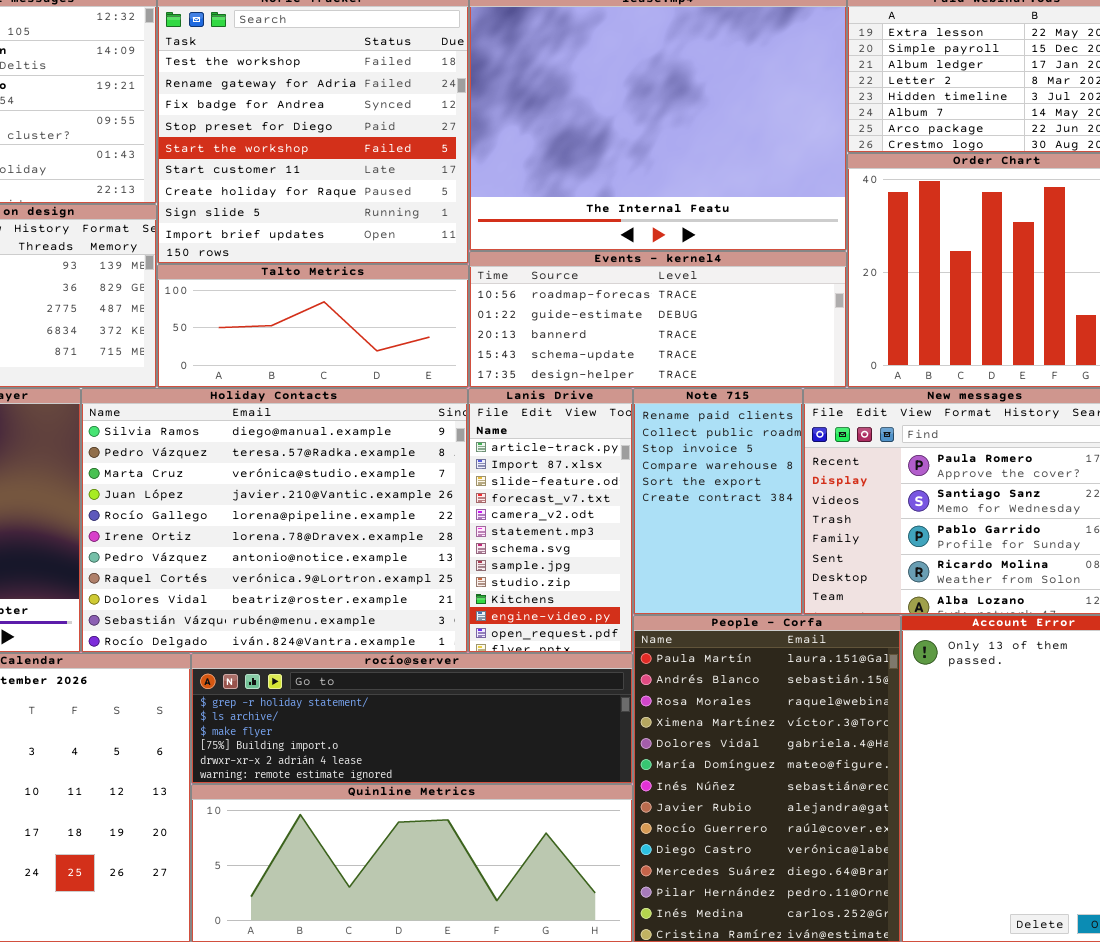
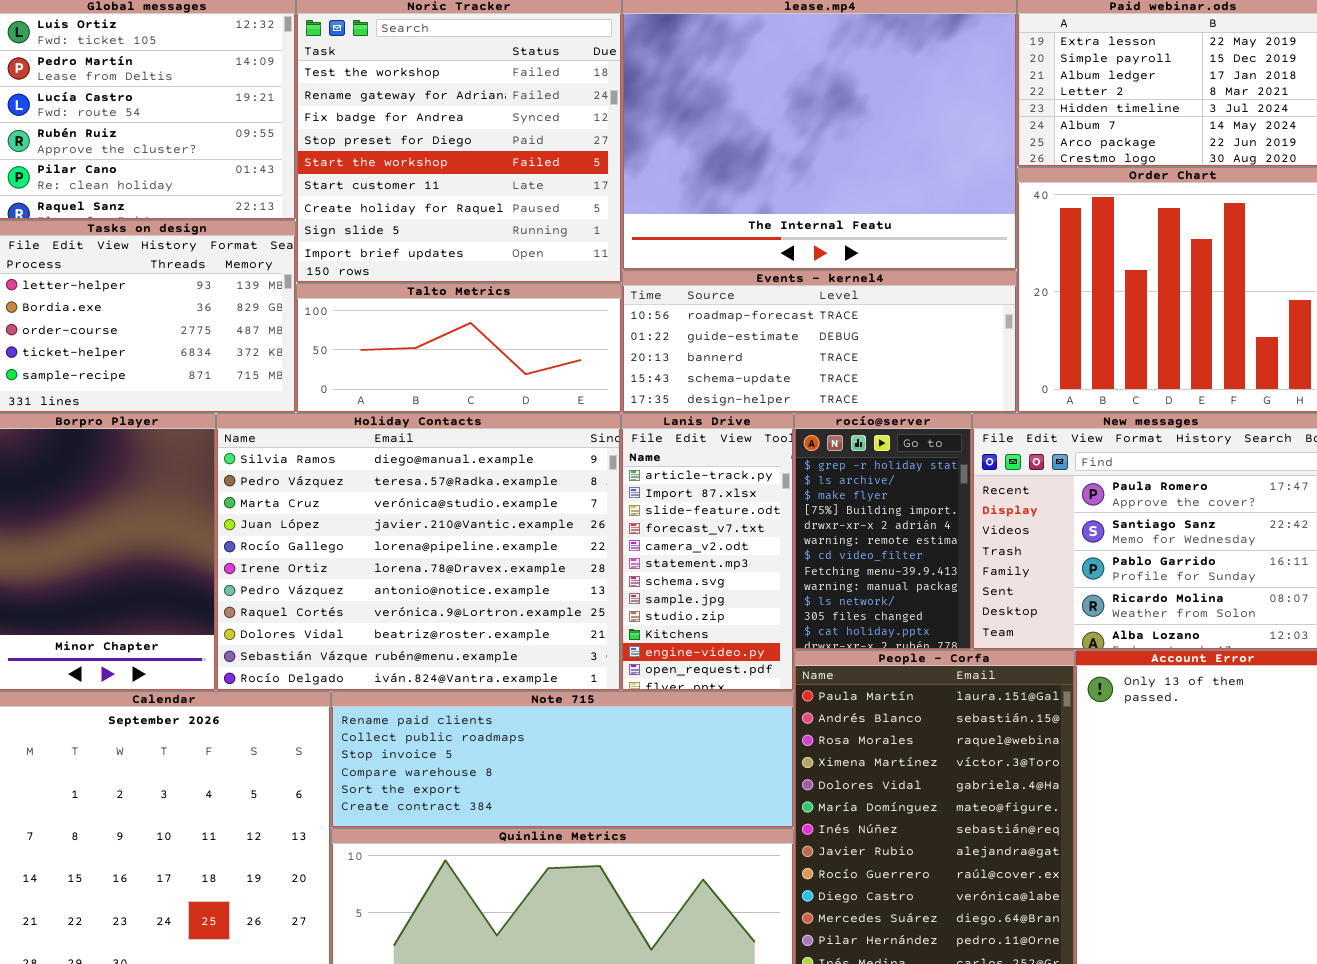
Note 715: [633,388,803,615] -> [331,691,794,828], moved, resized
rocío@server: [191,653,633,784] -> [794,413,972,650], moved, resized

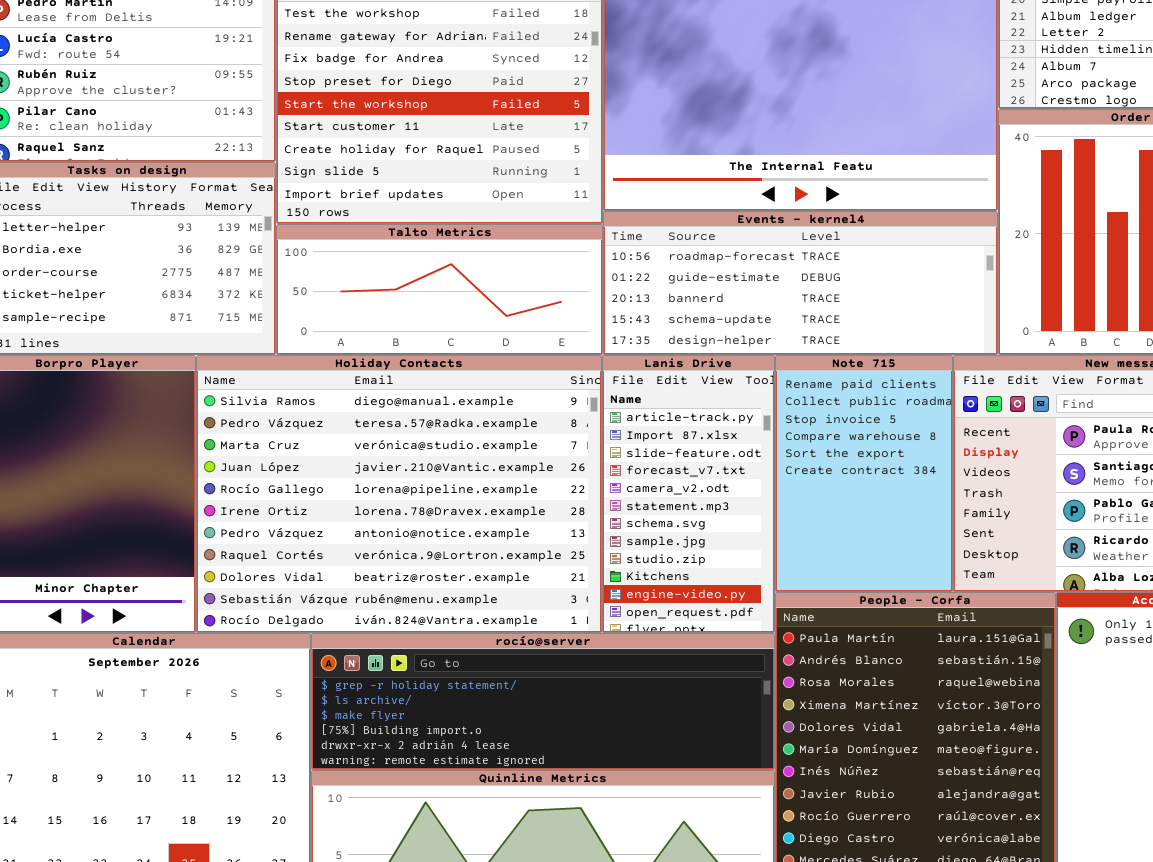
rocío@server: [794,413,972,650] -> [311,633,775,770], moved, resized
Note 715: [331,691,794,828] -> [775,355,953,592], moved, resized

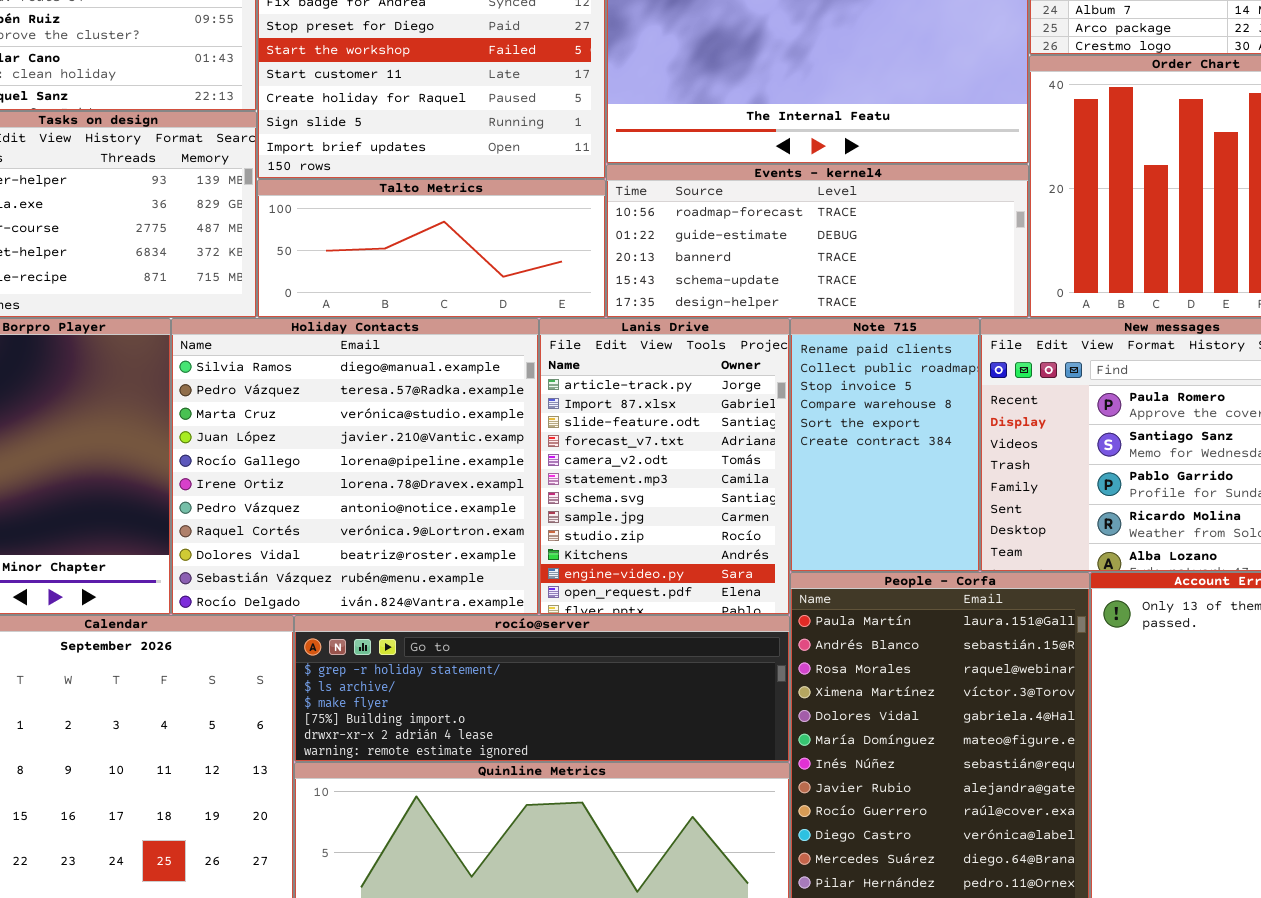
Holiday Contacts: [196,355,602,633] -> [171,318,539,615], resized
Lanis Drive: [602,355,775,633] -> [539,318,790,615], resized

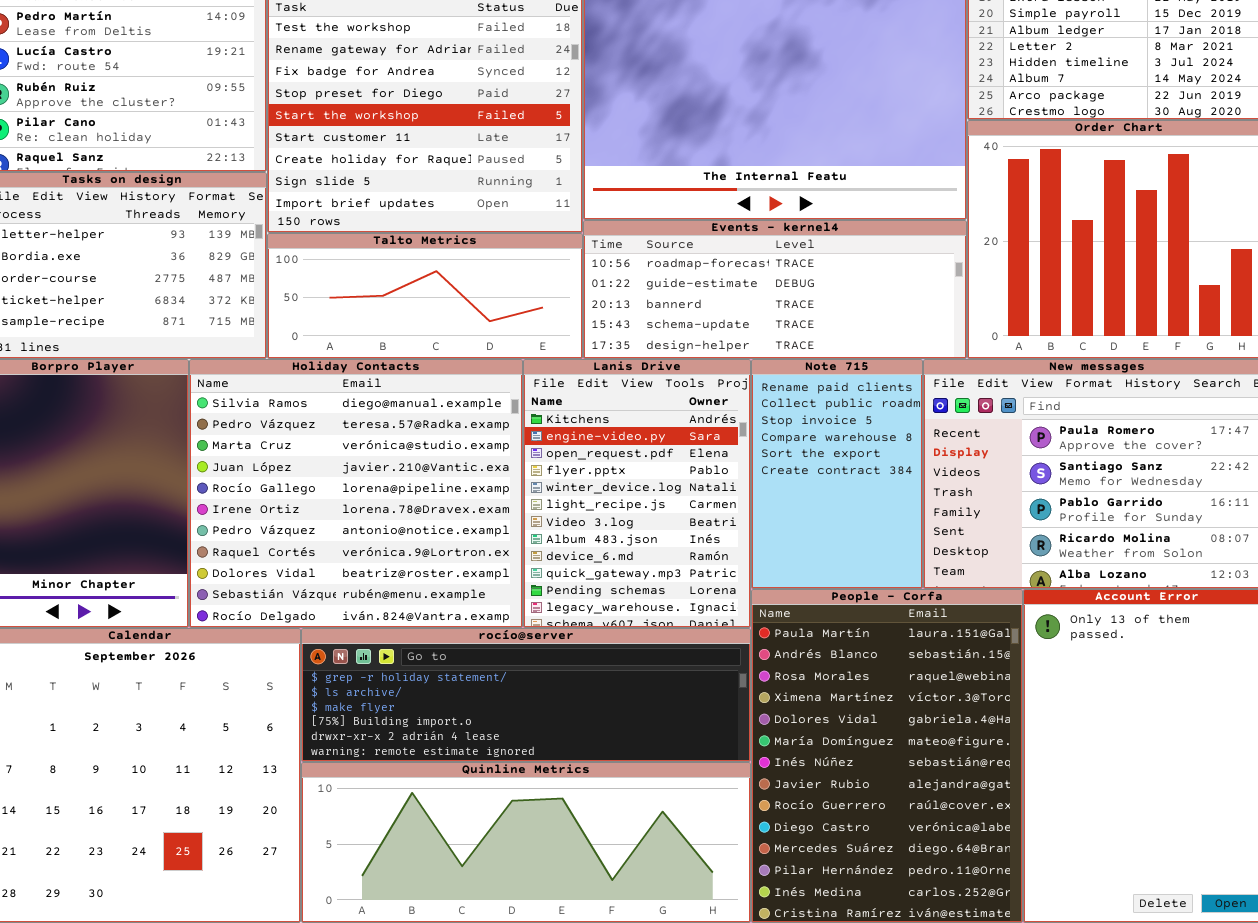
Lanis Drive: [539,318,790,615] -> [523,359,751,628], scrolled down 9 rows

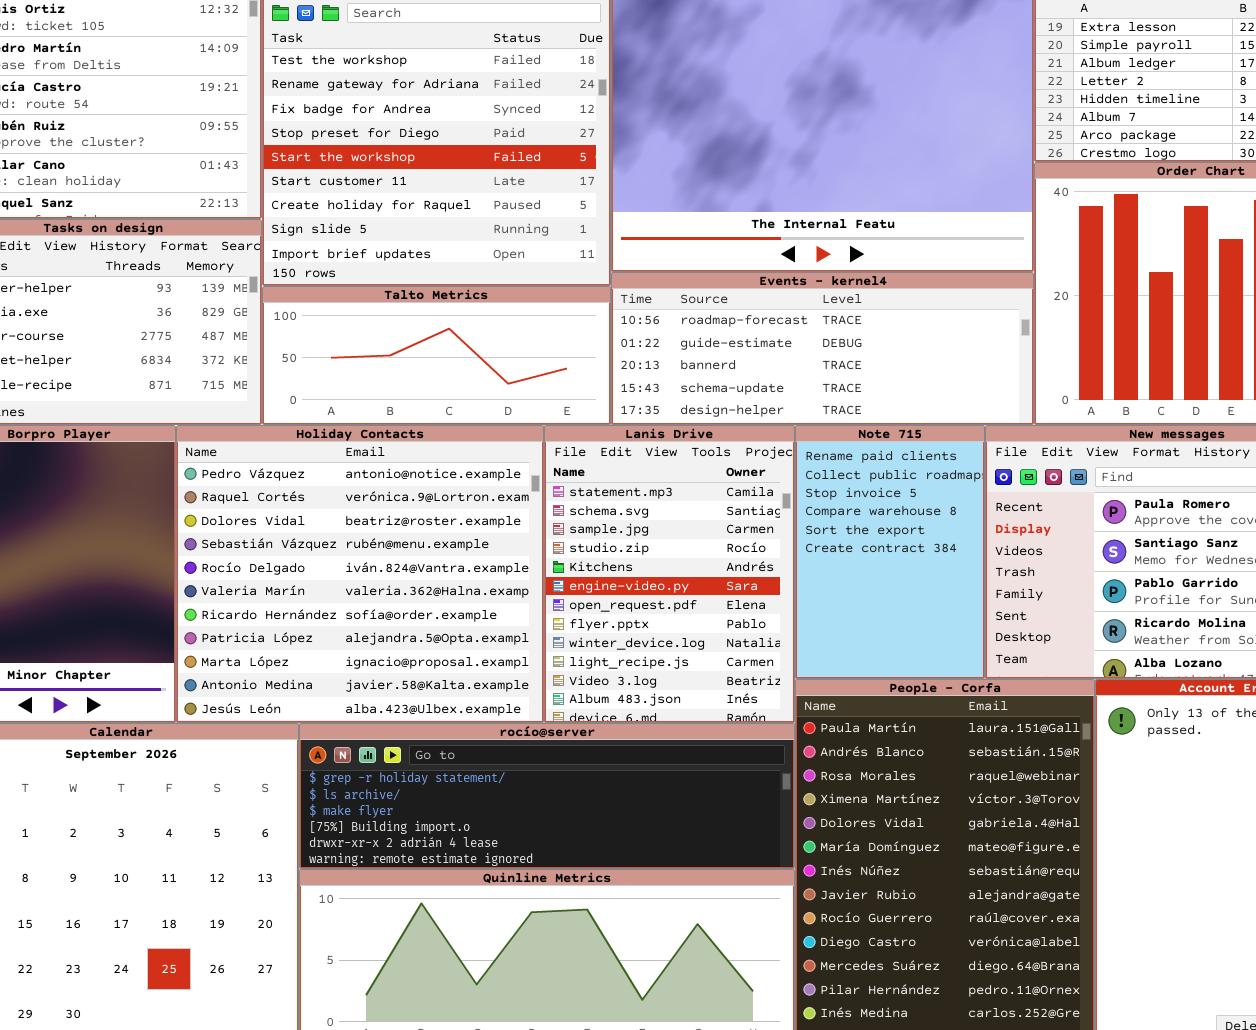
Holiday Contacts: [189,359,523,628] -> [176,425,544,723], scrolled down 6 rows
Lanis Drive: [523,359,751,628] -> [544,425,795,723], scrolled up 4 rows

